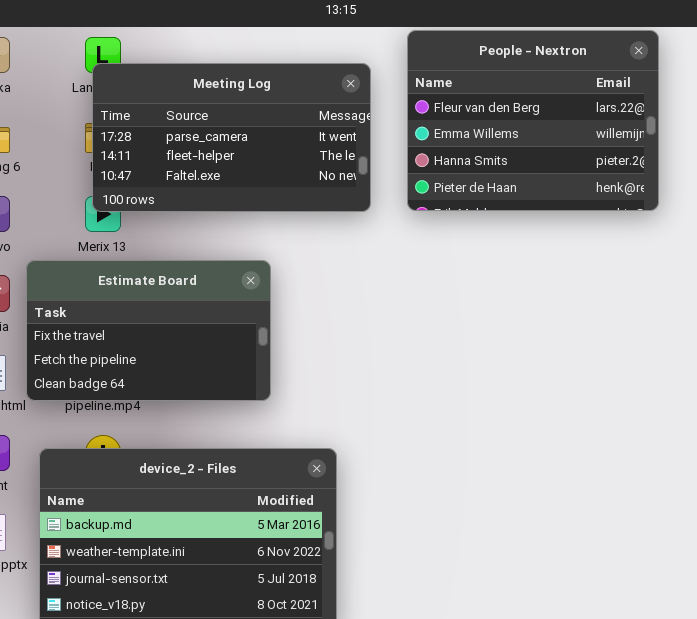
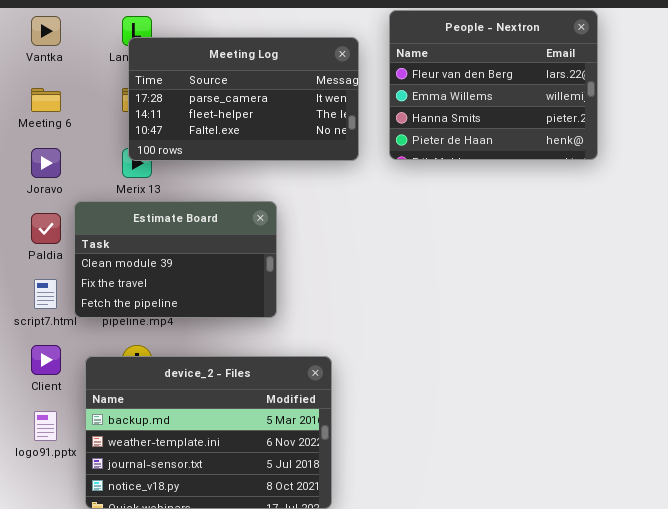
Estimate Board: [26,260,271,401] -> [74,201,277,318], scrolled up 1 row

